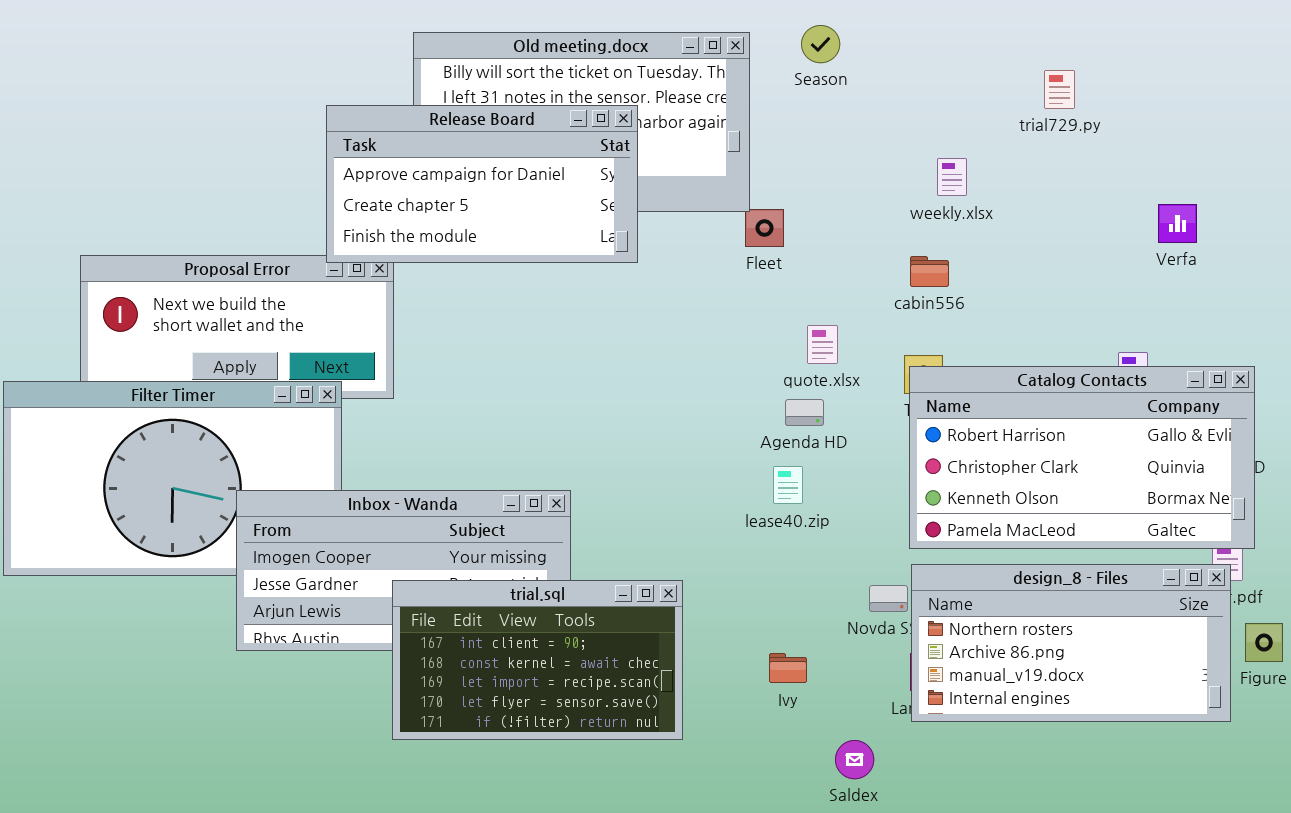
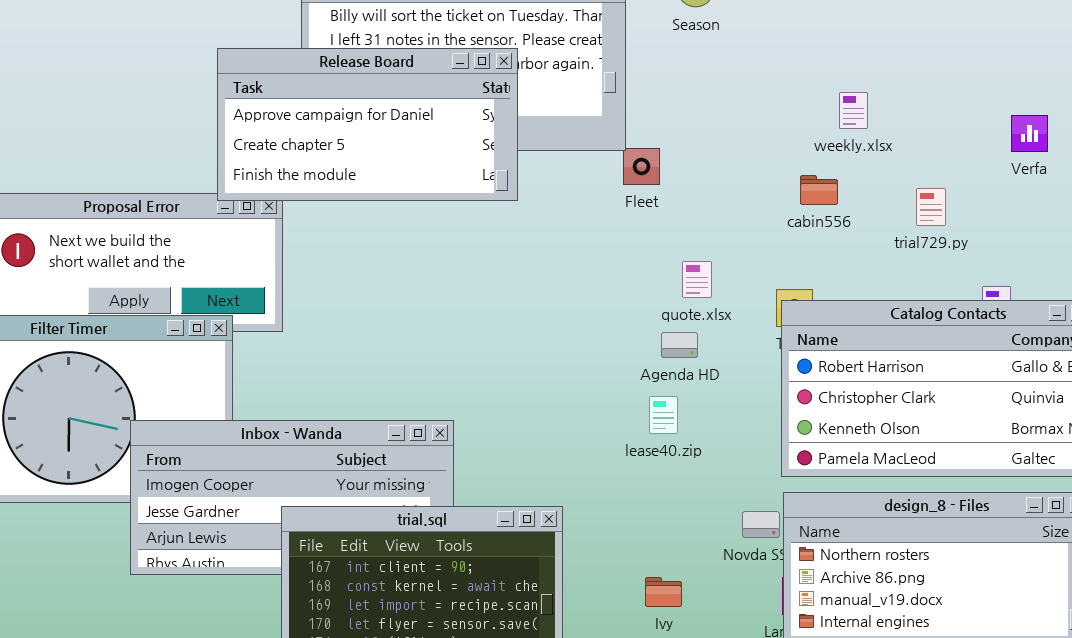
trial729.py: [1044,70,1075,109] -> [916,188,946,226], moved
weekly.xlsx: [937,158,967,196] -> [839,92,868,129], moved
Verfa: [1158,204,1197,243] -> [1011,115,1048,152], moved
cabin556: [910,256,949,287] -> [800,175,838,205], moved

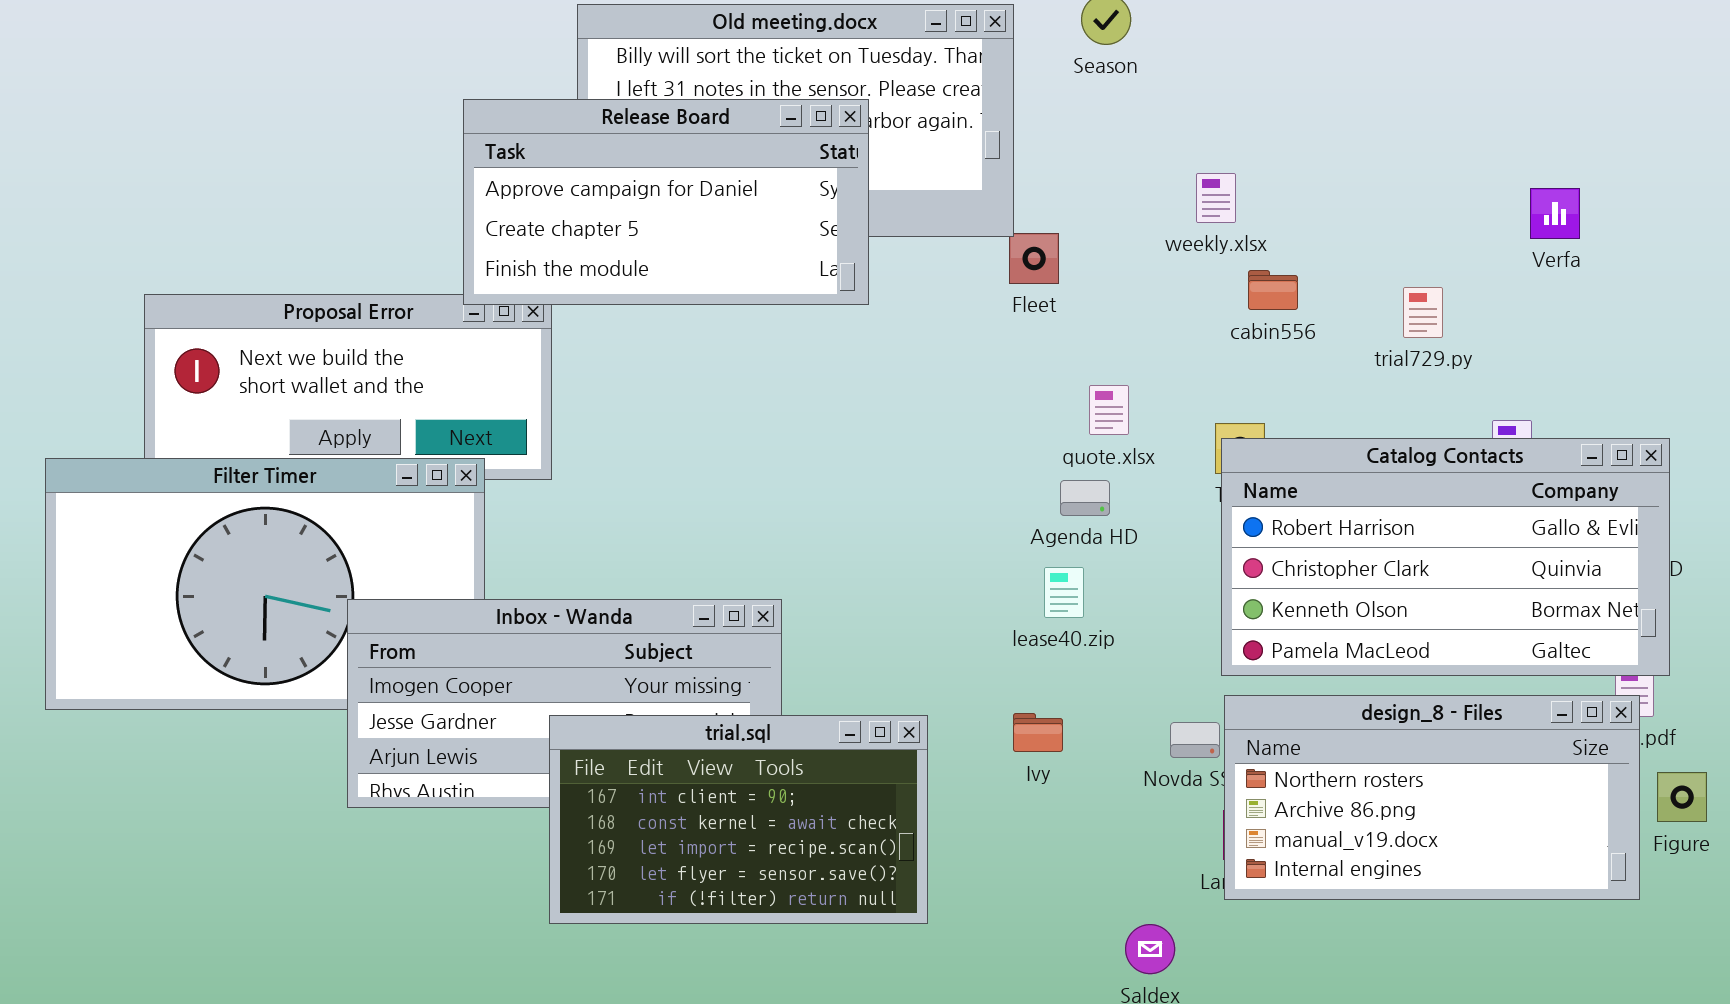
weekly.xlsx: [839,92,868,129] -> [1196,173,1236,223], moved
Ivy: [645,577,682,607] -> [1013,713,1063,752], moved

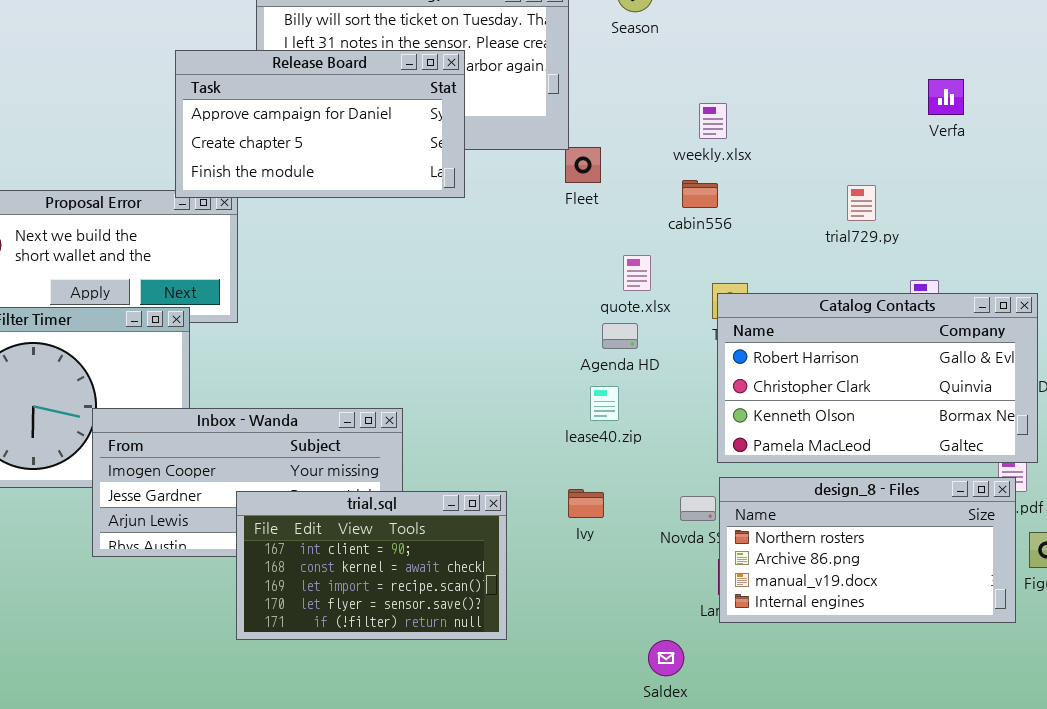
Verfa: [1530,188,1580,239] -> [928,79,964,115], moved
cabin556: [1248,270,1298,310] -> [682,180,718,208], moved

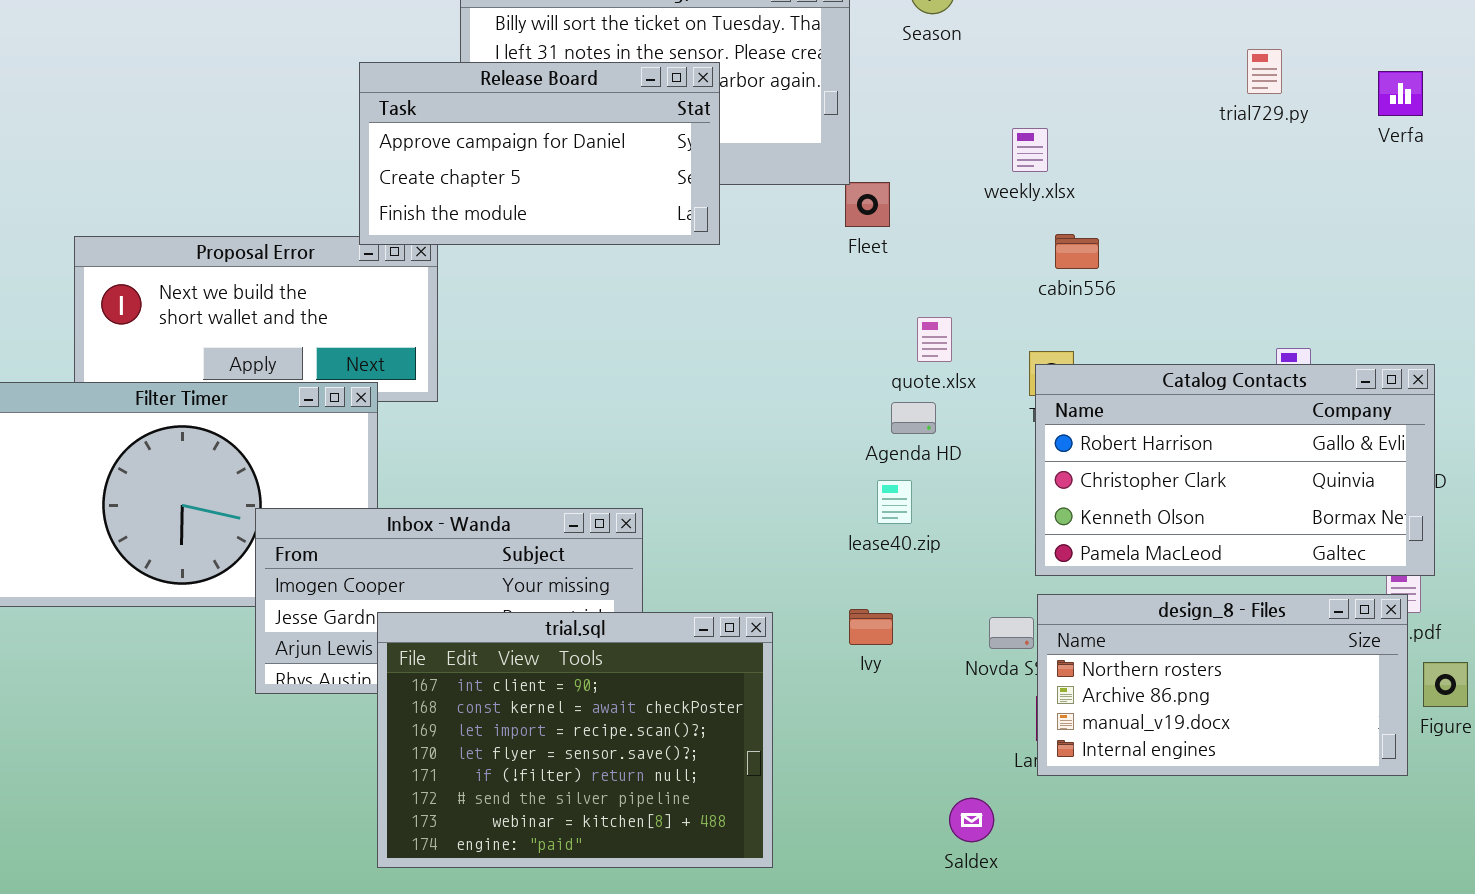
Verfa: [928,79,964,115] -> [1378,71,1423,116], moved
cabin556: [682,180,718,208] -> [1055,234,1099,269], moved
trial729.py: [847,185,876,221] -> [1247,49,1282,94], moved
trial.sql: [236,491,507,640] -> [377,612,773,868], resized

